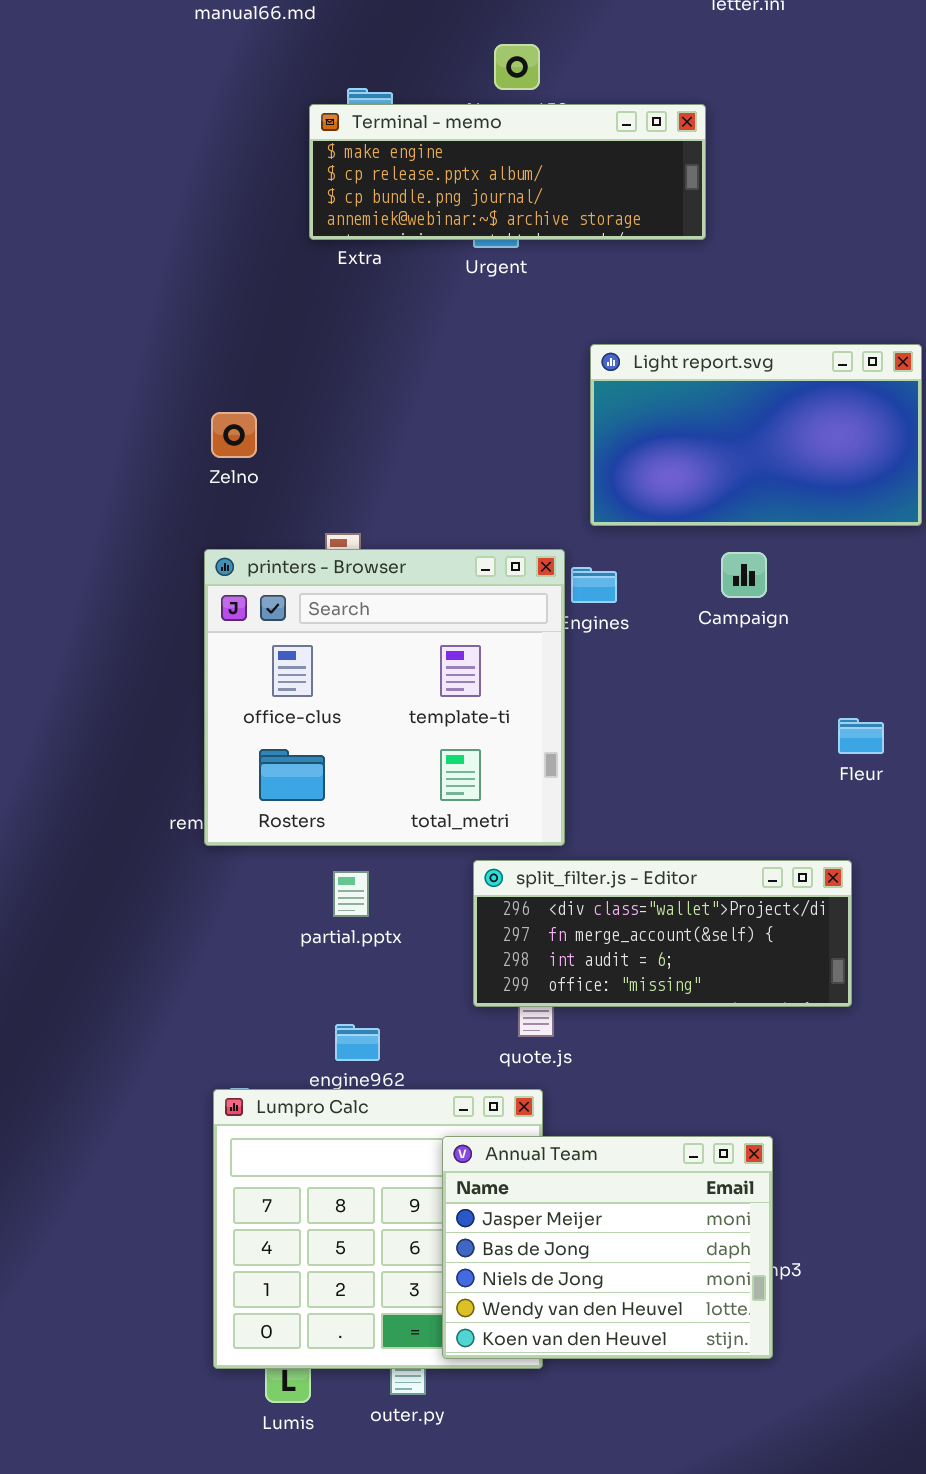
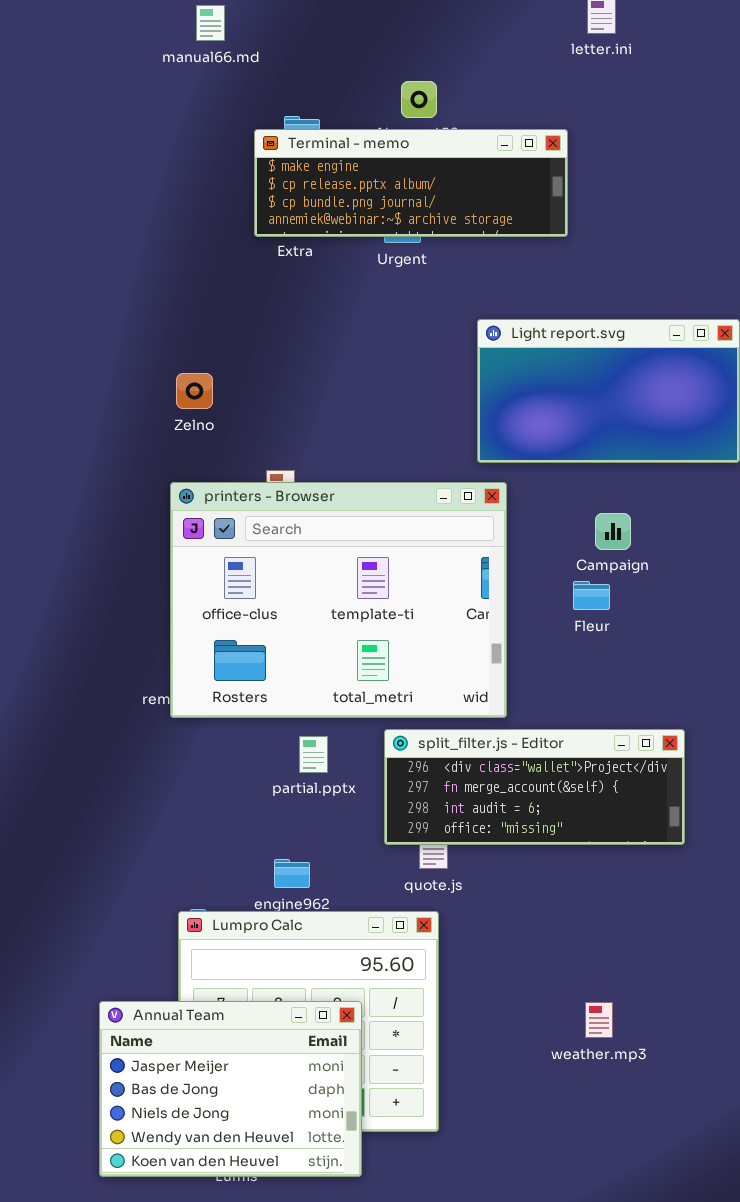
printers - Browser: [204,549,565,846] -> [170,482,507,718], resized
Campaign: [721,552,767,598] -> [595,513,631,550], moved
Fleur: [838,718,884,754] -> [573,581,610,610], moved
partial.pptx: [333,871,369,917] -> [299,736,328,773], moved
Annual Team: [442,1136,773,1359] -> [99,1001,362,1177], moved

